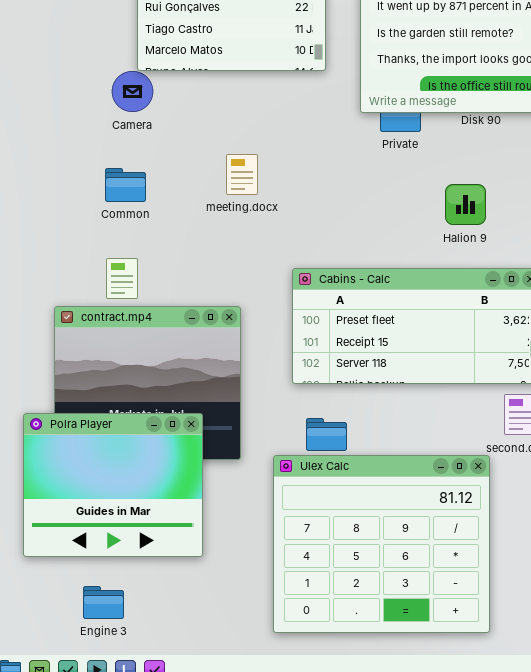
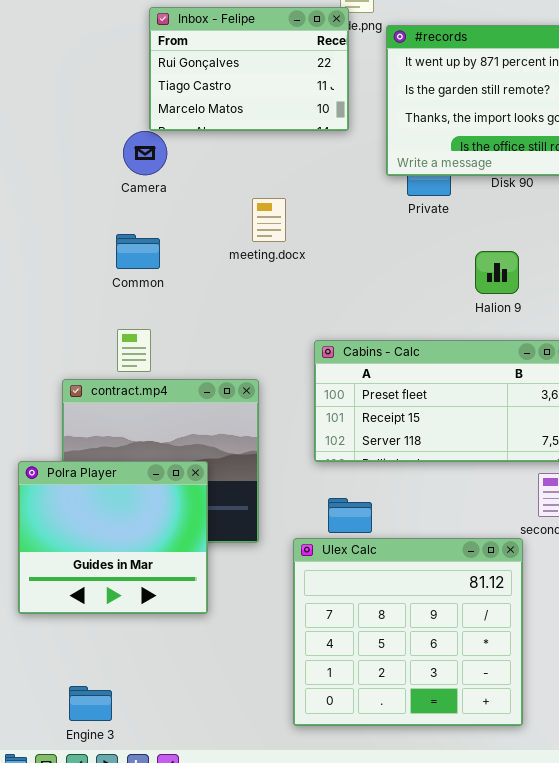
meeting.docx: [226,154,258,195] -> [252,198,286,242], moved
Polra Player: [23,413,203,557] -> [18,461,208,614], moved
Engine 3: [83,586,124,619] -> [69,686,112,721], moved

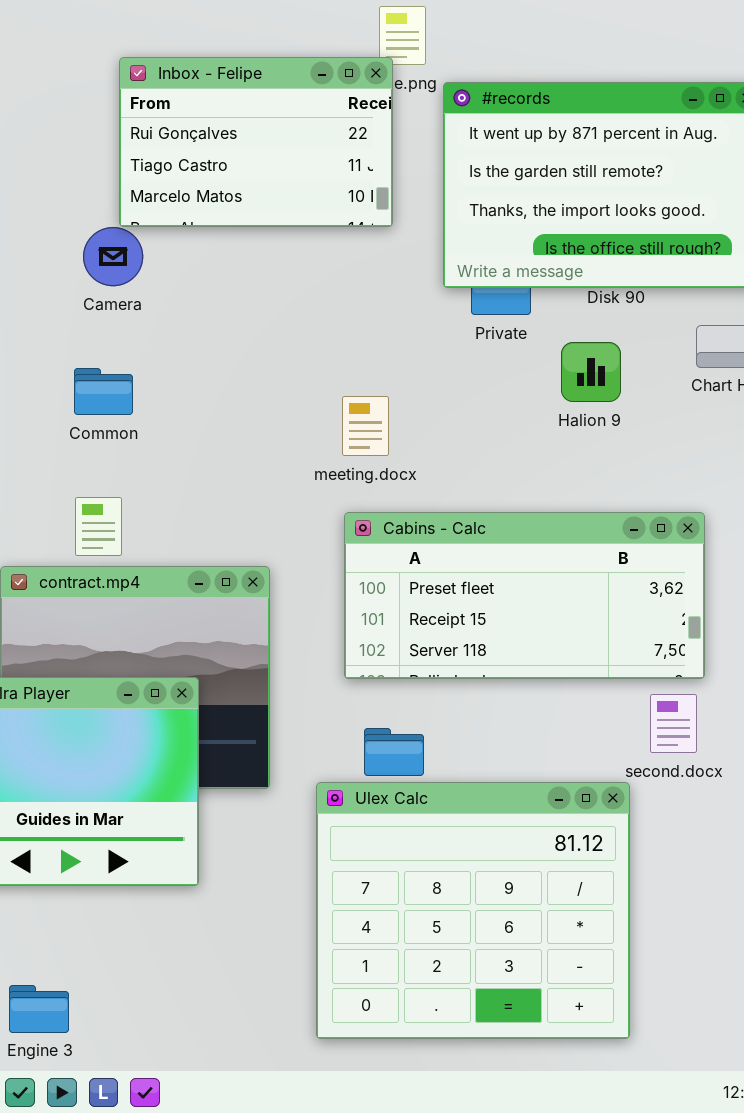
meeting.docx: [252,198,286,242] -> [342,396,389,456], moved
Halion 9: [475,251,519,294] -> [561,342,621,402], moved

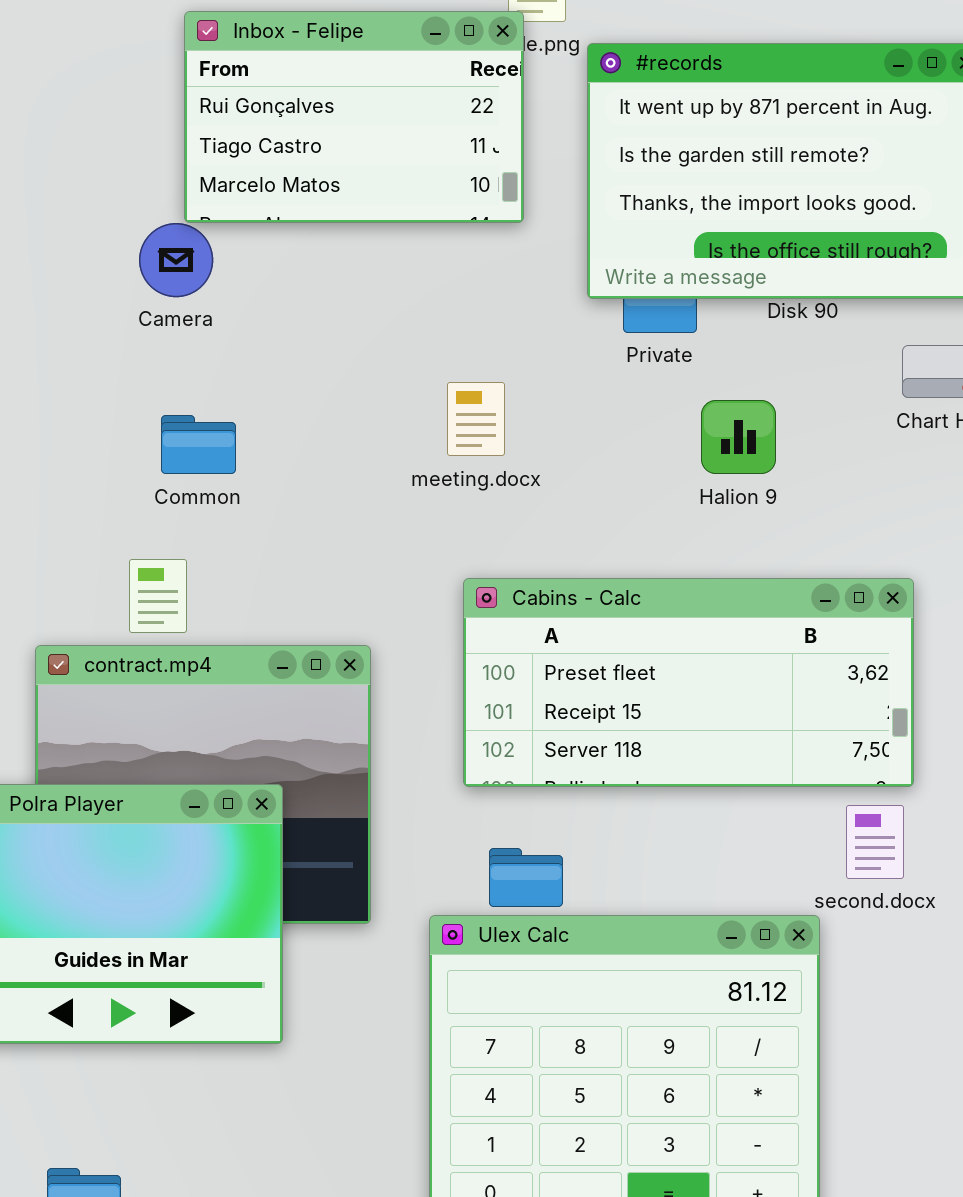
Halion 9: [561,342,621,402] -> [701,400,776,474], moved
Common: [74,368,133,415] -> [161,415,236,474], moved
meeting.docx: [342,396,389,456] -> [447,382,505,456], moved

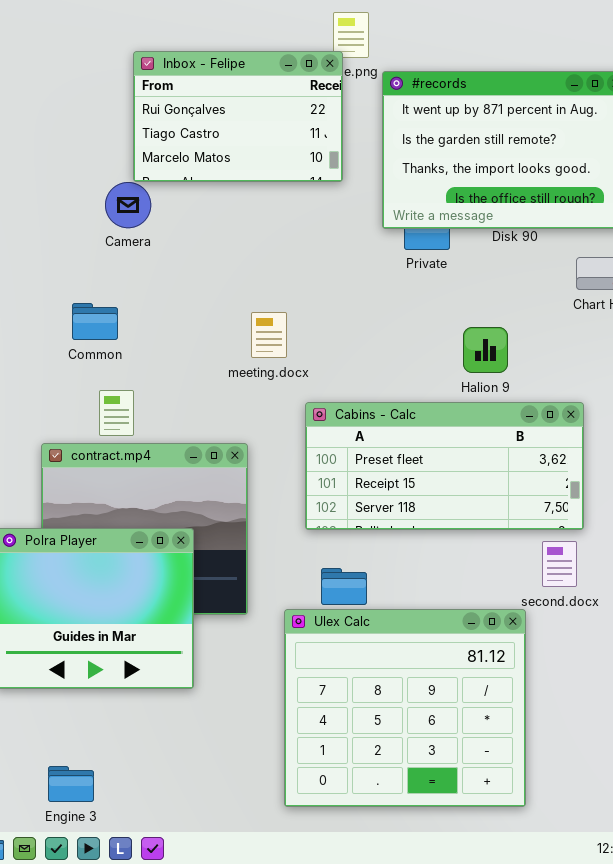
meeting.docx: [447,382,505,456] -> [251,312,287,358], moved
Halion 9: [701,400,776,474] -> [463,327,508,373], moved
Common: [161,415,236,474] -> [72,303,118,340], moved

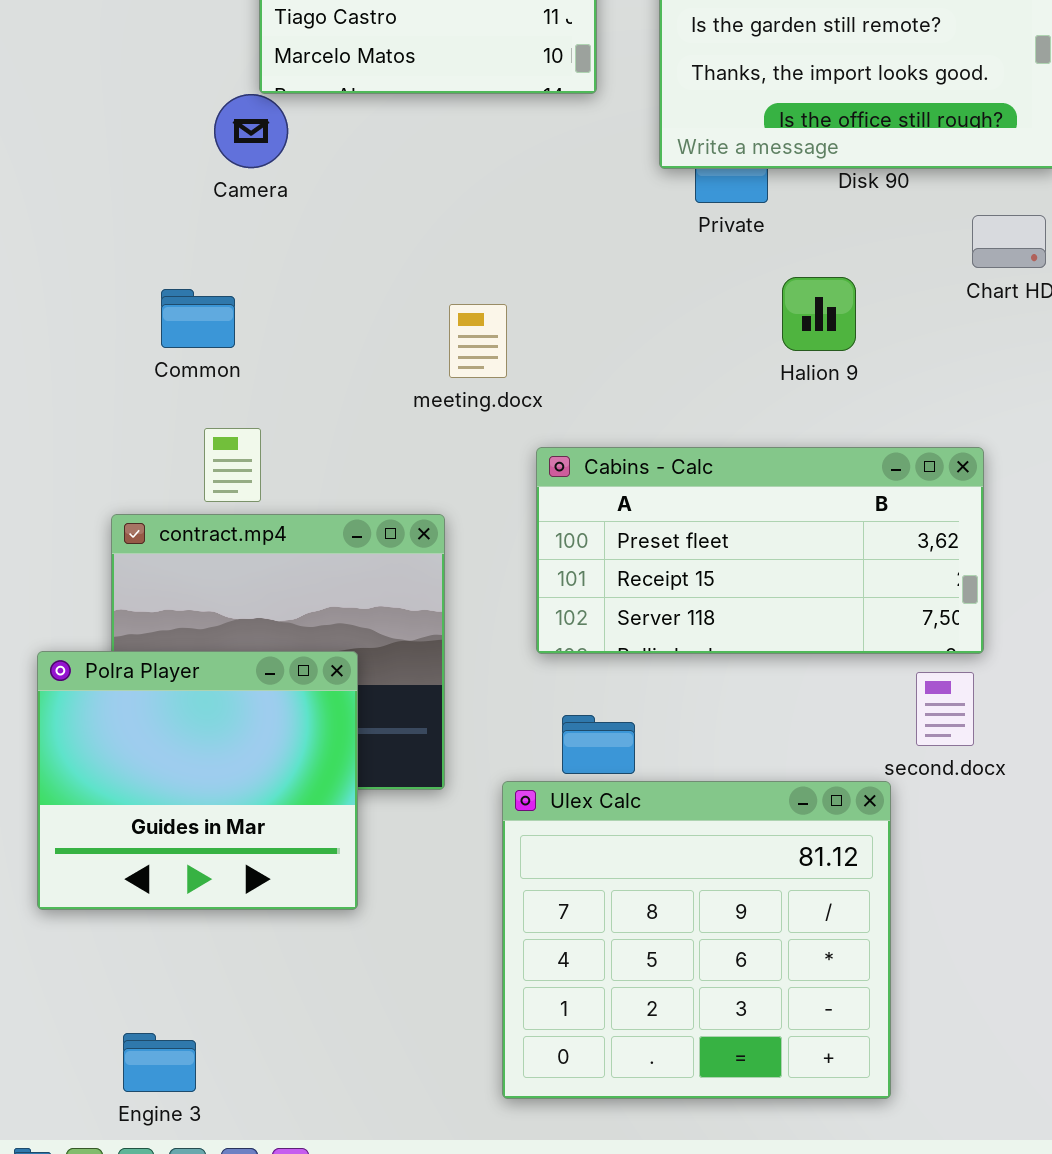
Halion 9: [463,327,508,373] -> [782,277,856,351], moved

